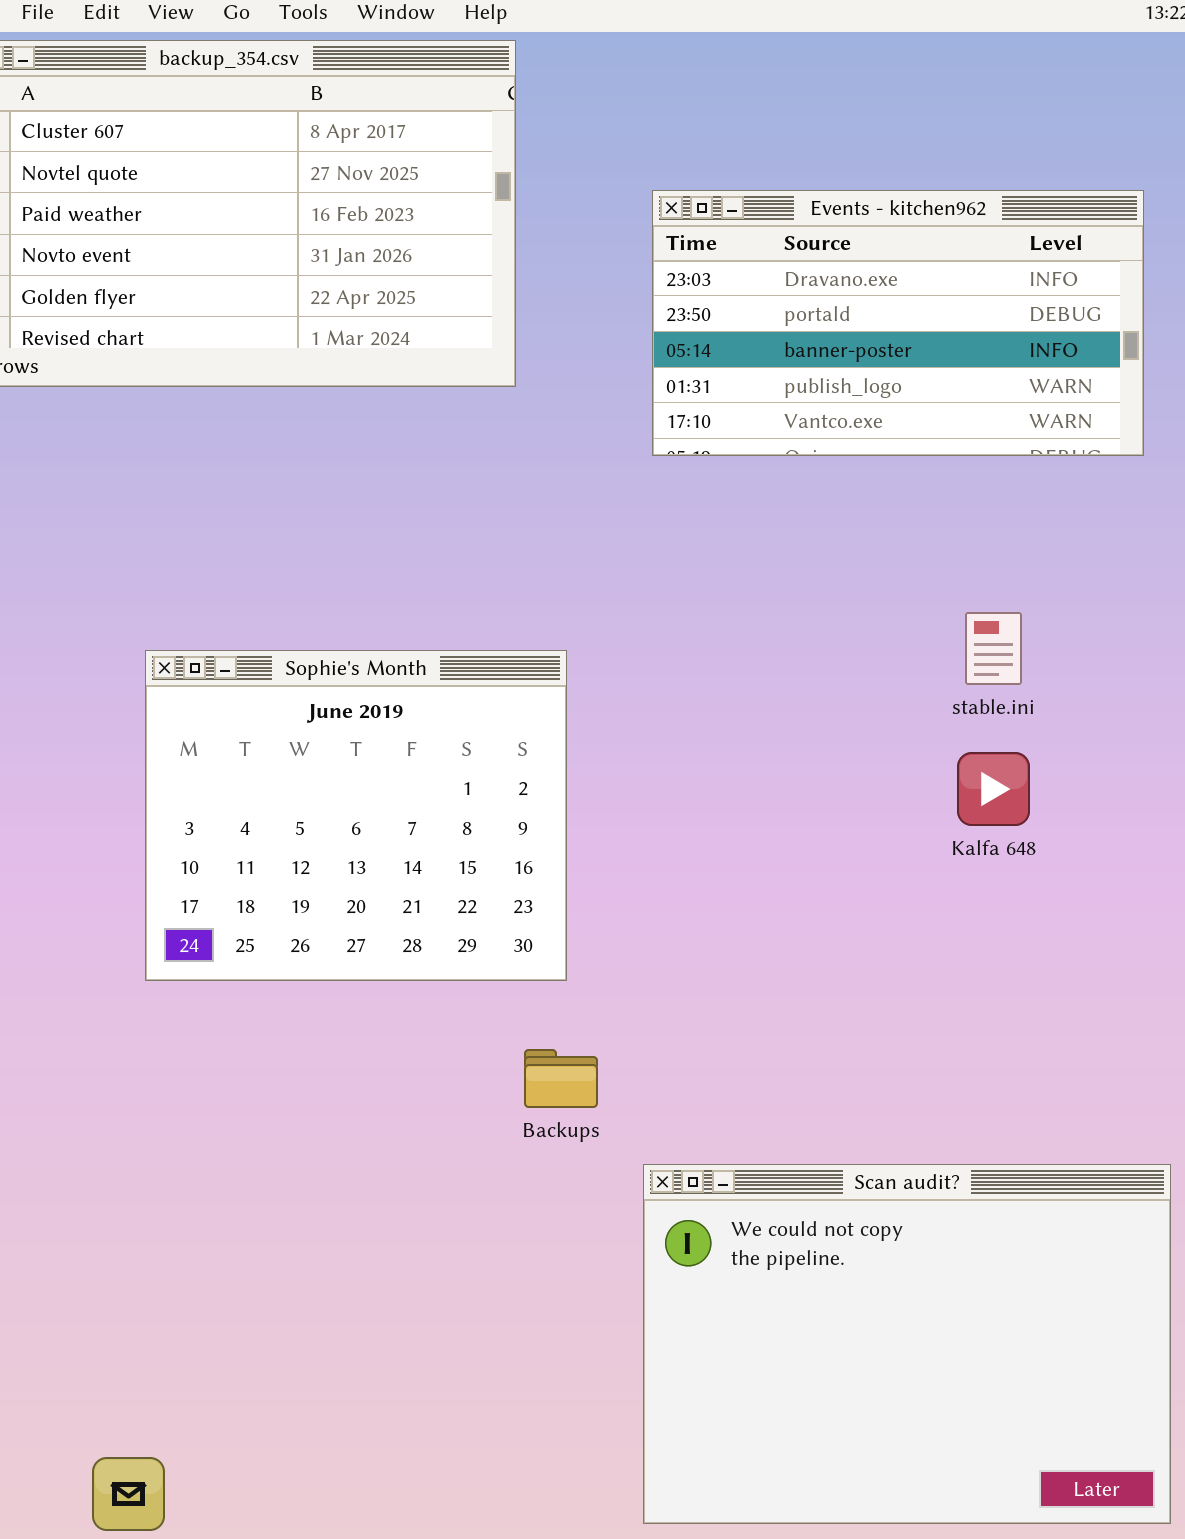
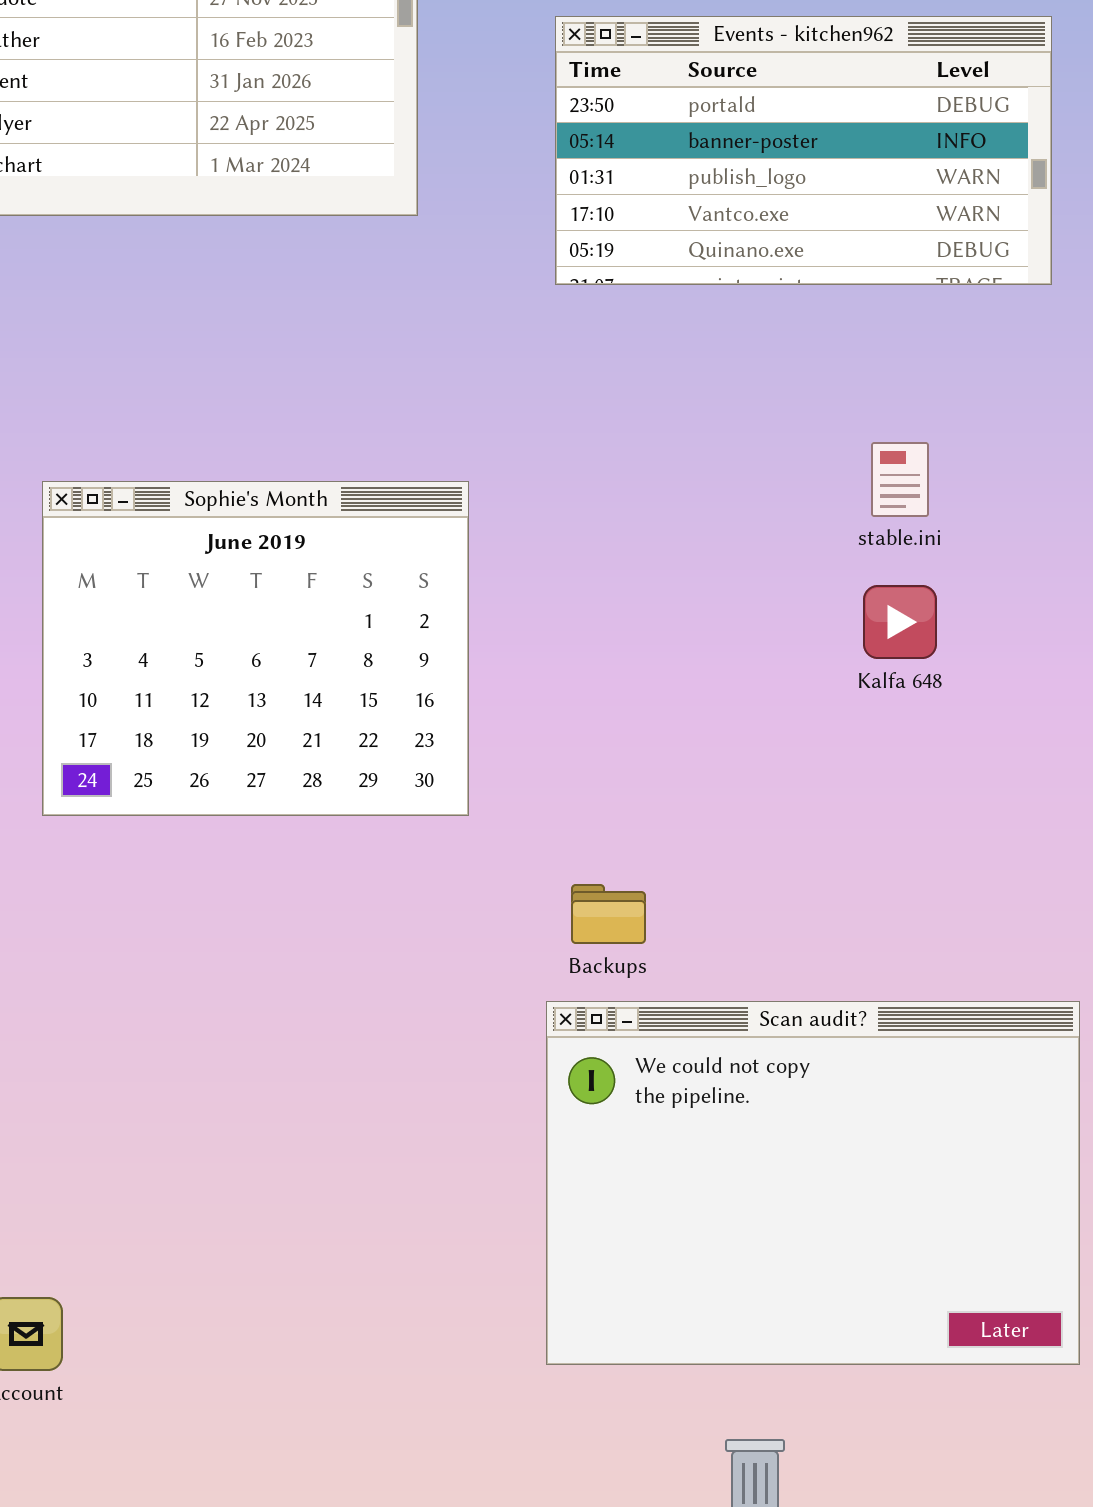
Events - kitchen962: [652,190,1144,456] -> [555,16,1052,285], scrolled down 1 row
Backups: [524,1049,598,1108] -> [571,884,646,944], moved

